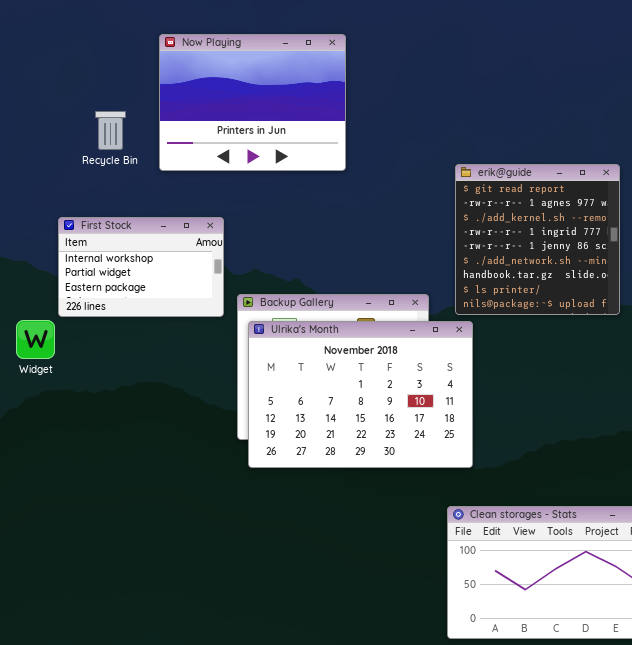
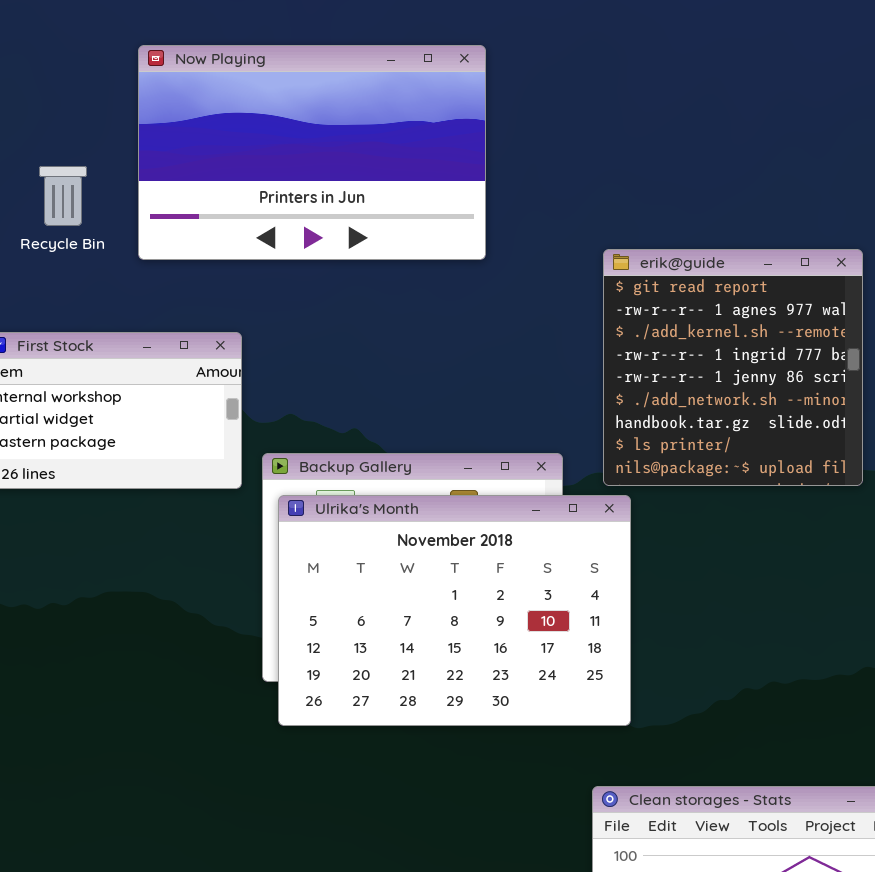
Now Playing: [159,34,346,171] -> [138,45,486,260], resized

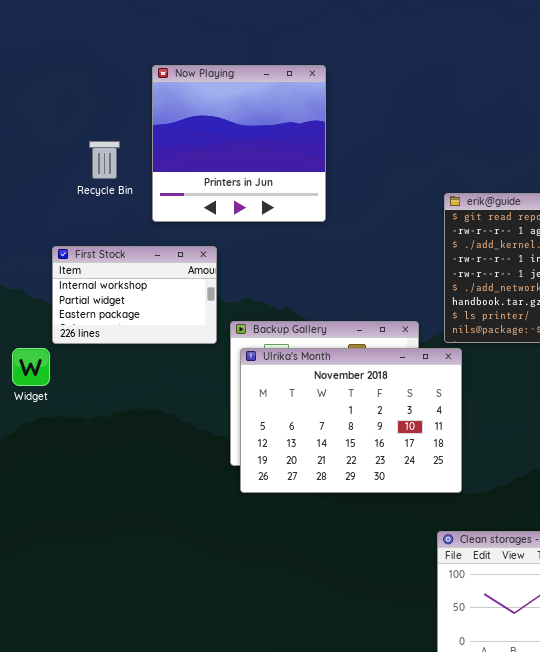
Now Playing: [138,45,486,260] -> [152,65,326,222], resized

